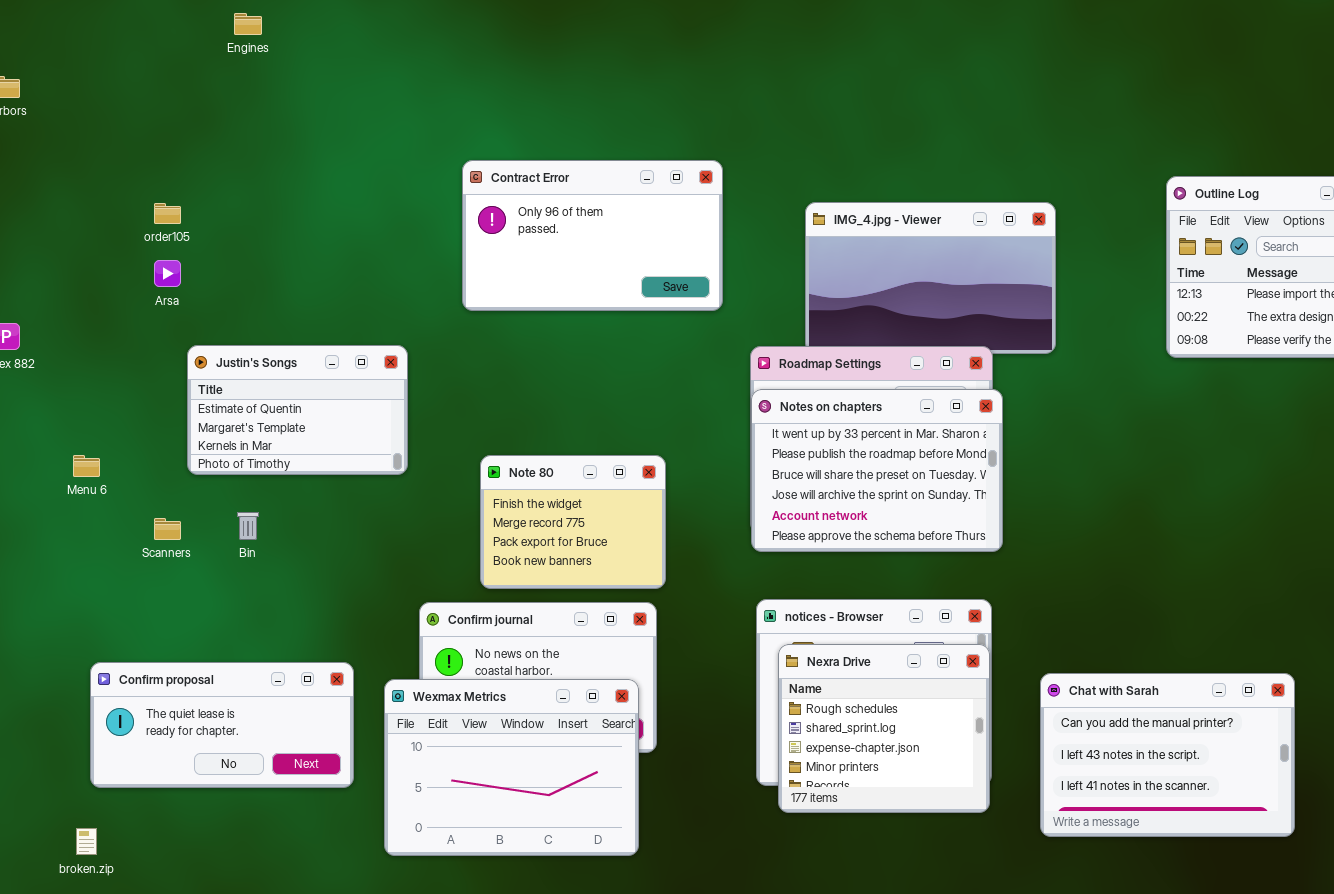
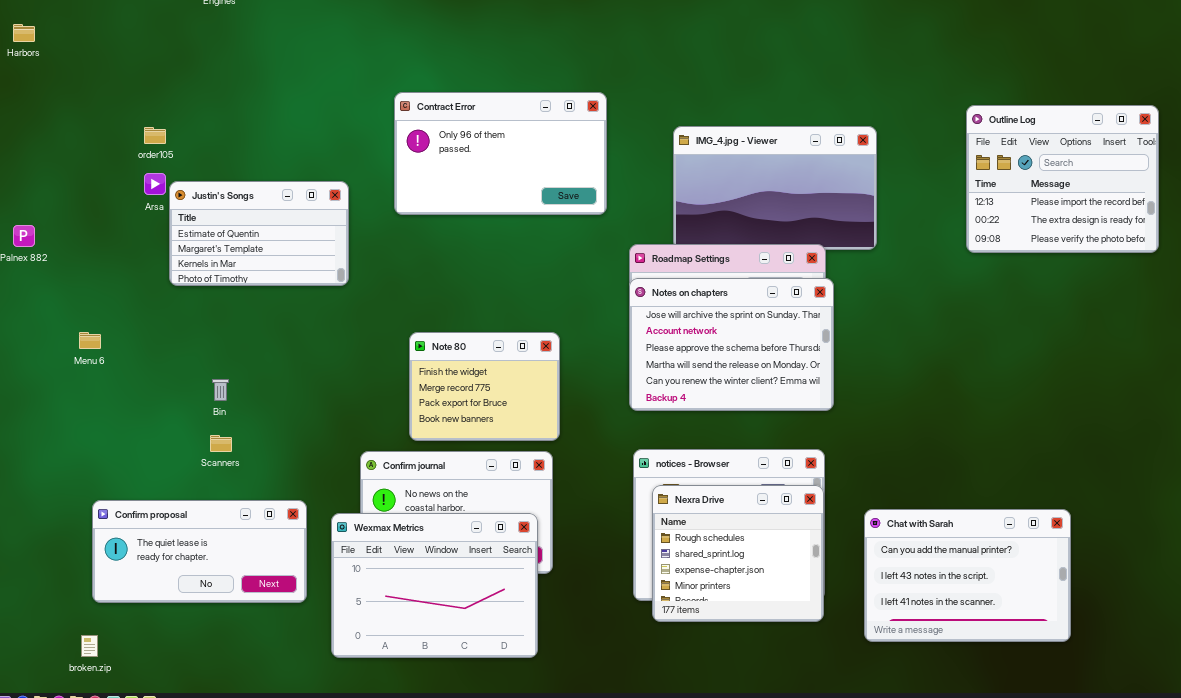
Justin's Songs: [187,345,408,475] -> [169,181,349,286], moved
Notes on chapters: [751,389,1003,552] -> [629,278,834,411], scrolled down 3 rows
Scanners: [154,518,181,540] -> [210,435,232,452], moved

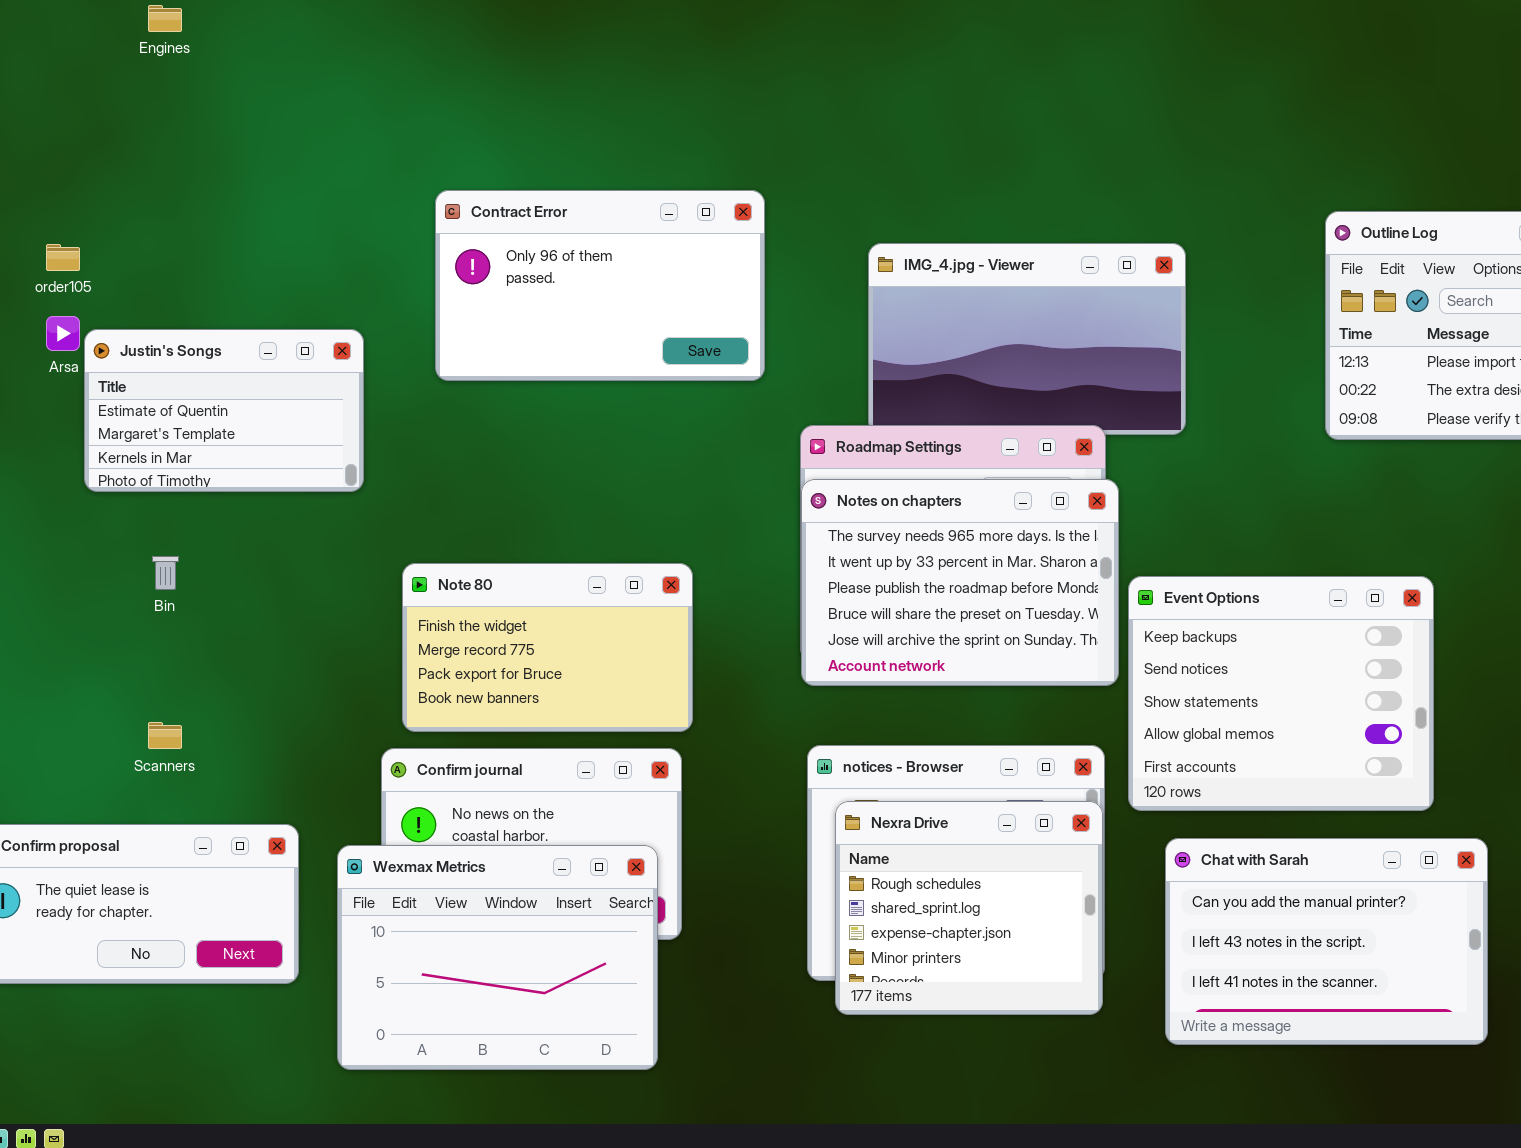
Notes on chapters: [629,278,834,411] -> [801,479,1119,686], scrolled up 4 rows
Note 80: [409,332,560,441] -> [402,563,693,732], resized
Event Options: none -> [1128,576,1434,811], opened
Bin: [212,379,229,401] -> [152,556,179,590], moved

